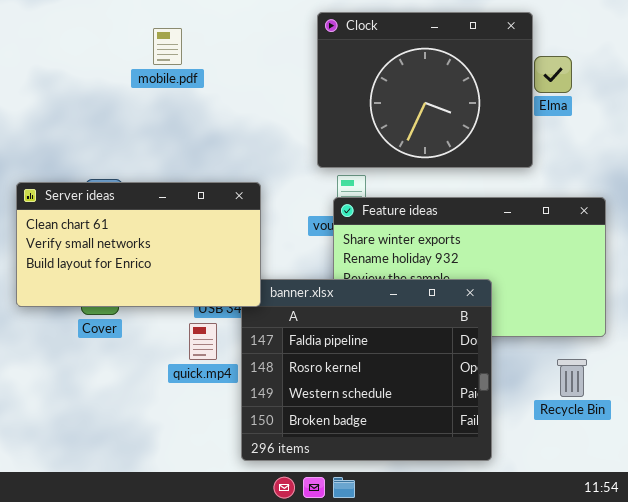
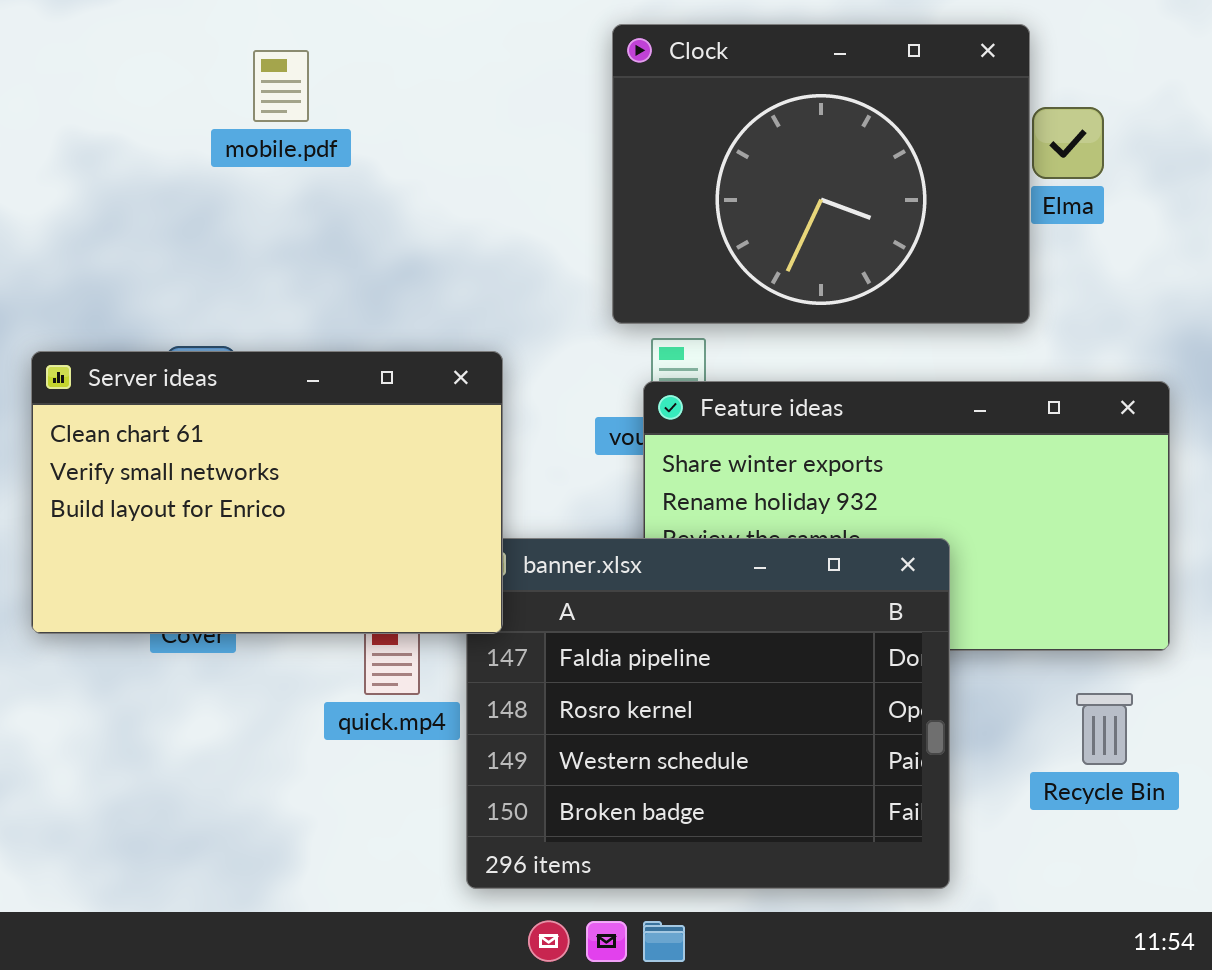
mobile.pdf: [153,28,182,65] -> [253,50,309,122], moved
Server ideas: [16,182,261,307] -> [31,351,503,634], resized

